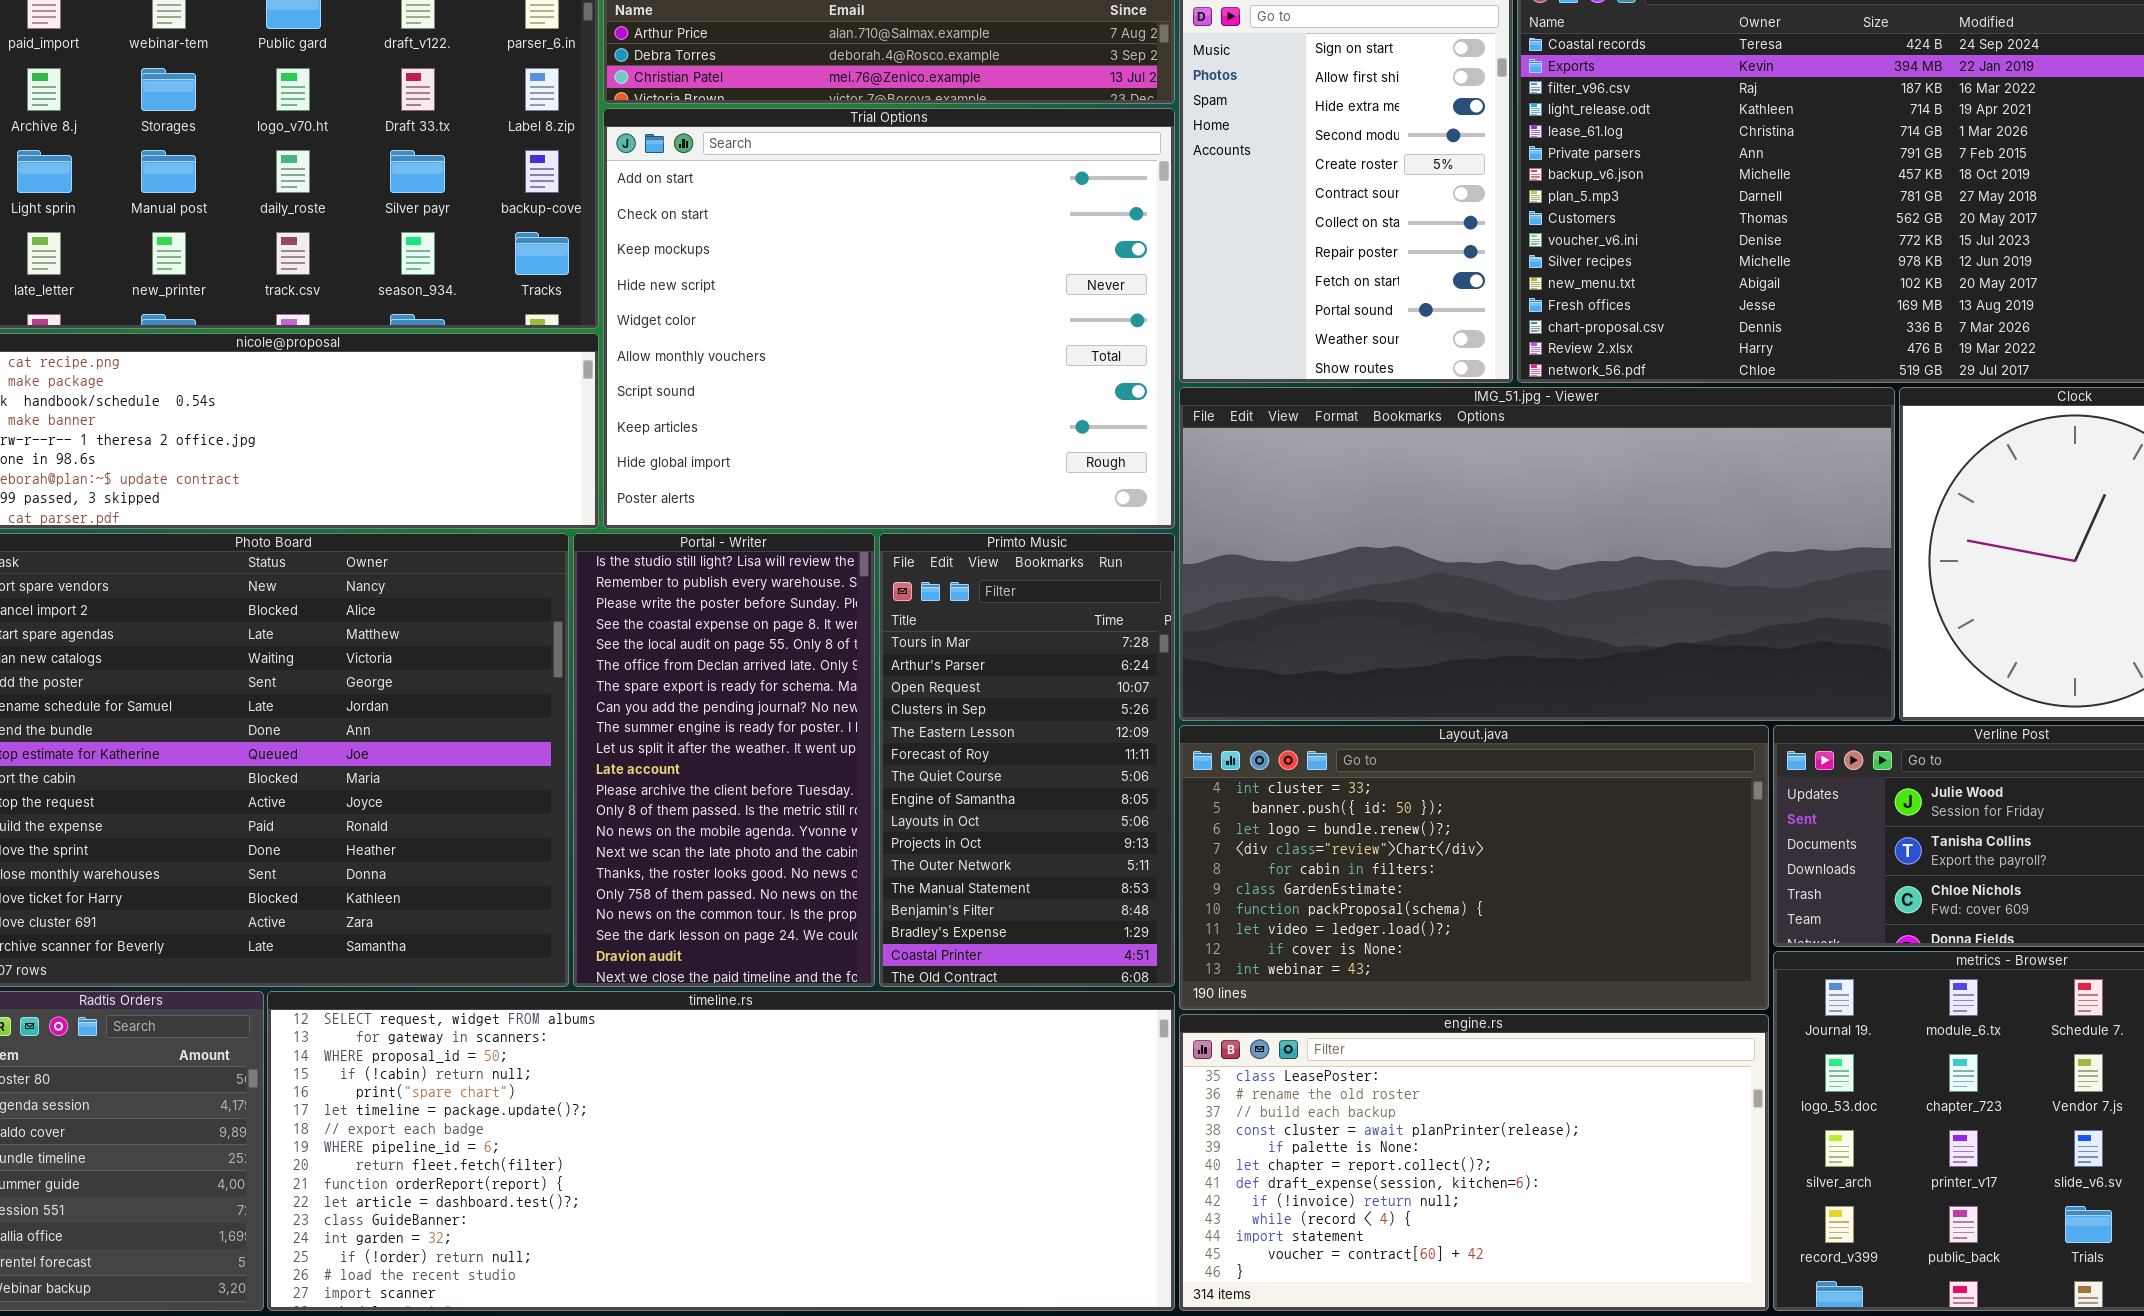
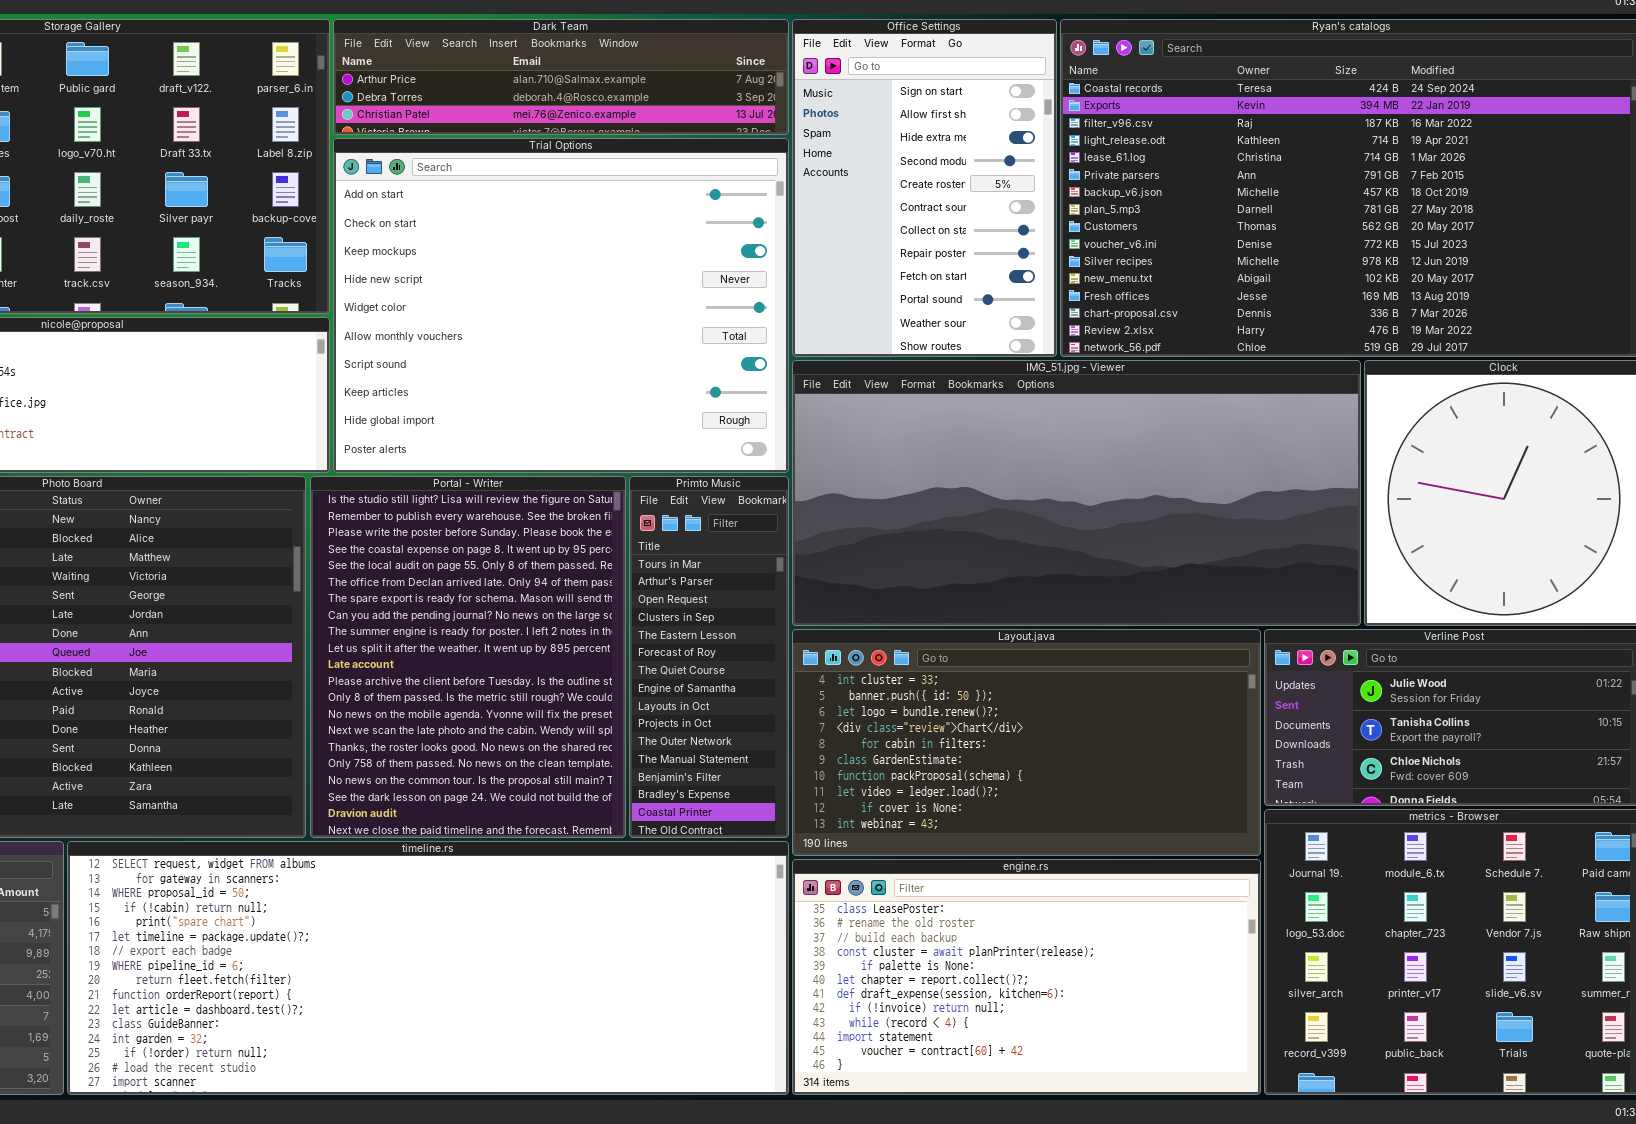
Portal - Writer: [573,533,875,987] -> [310,476,626,838], resized
Primto Music: [879,533,1175,987] -> [629,476,789,838], resized

